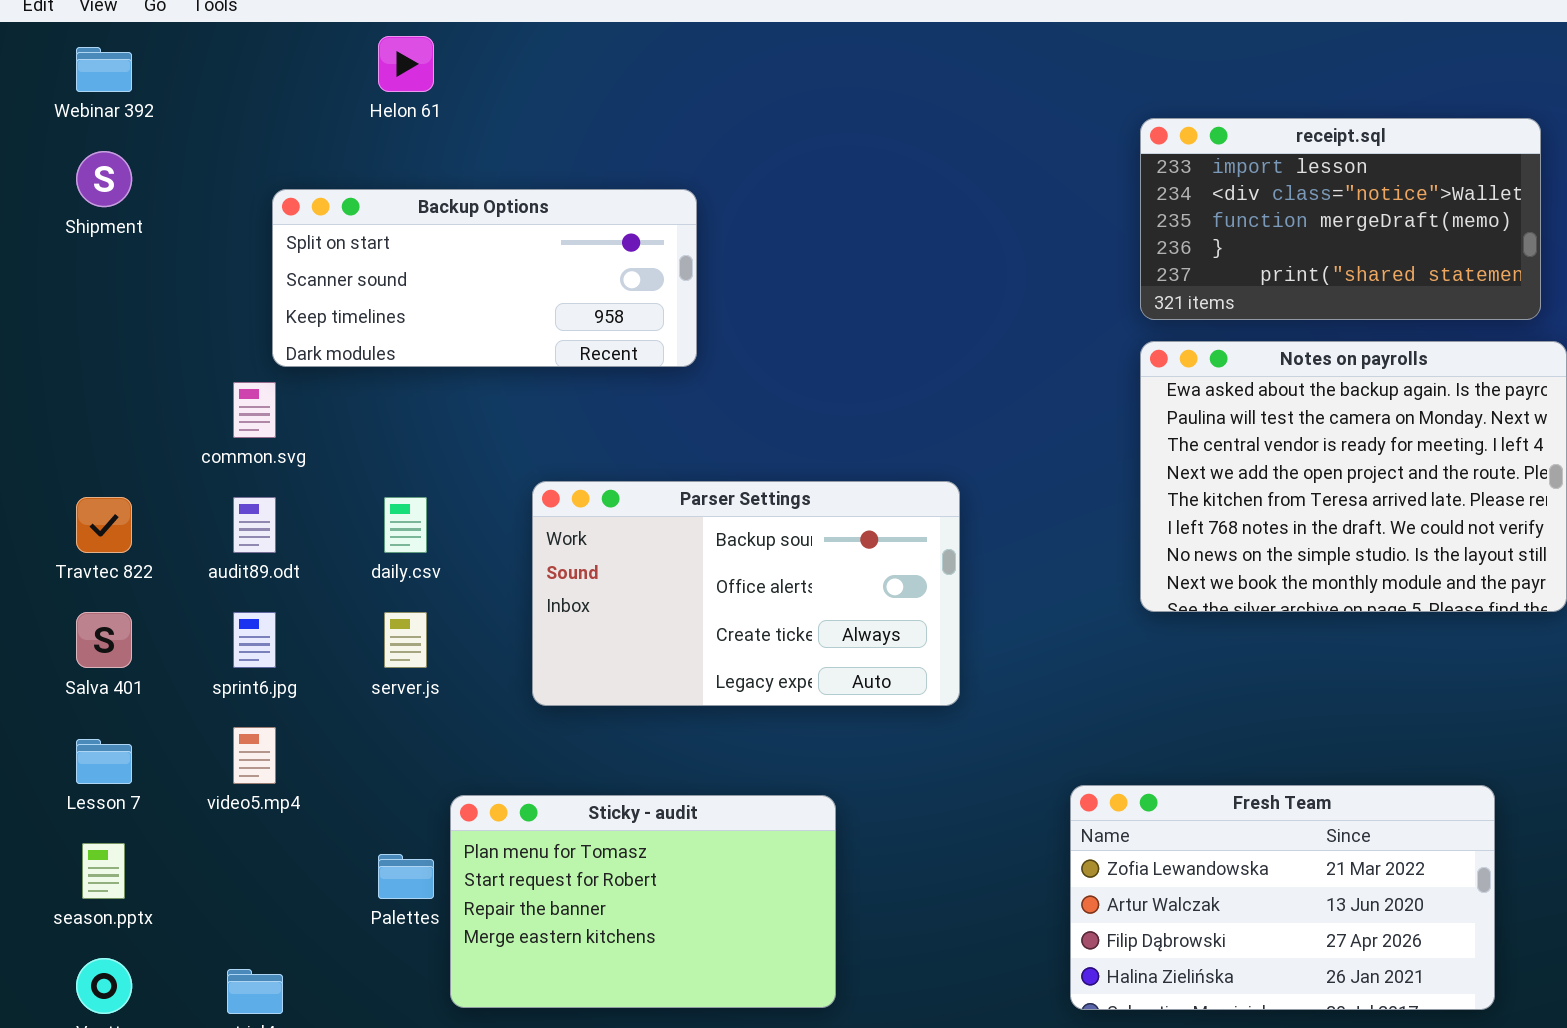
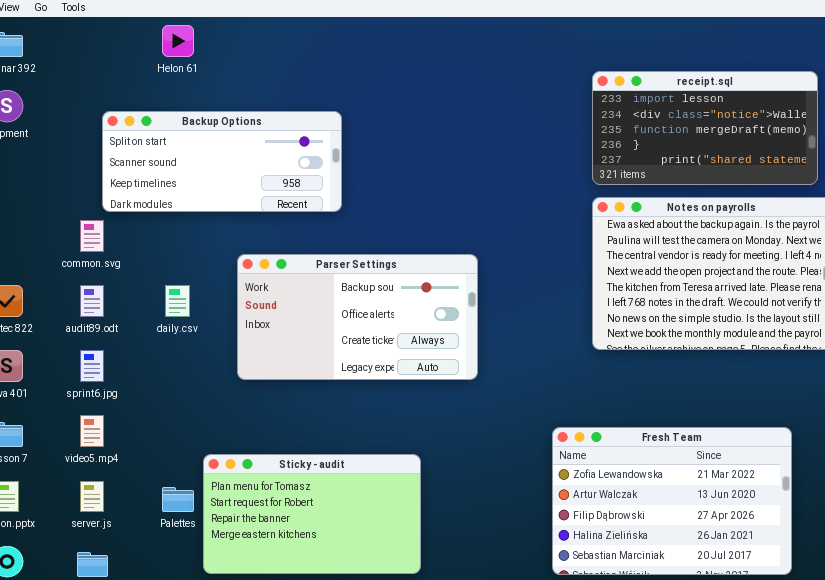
Parser Settings: [532,481,960,706] -> [237,254,478,380], moved
server.js: [384,612,427,668] -> [80,481,104,512], moved
Fresh Team: [1070,785,1495,1010] -> [552,427,792,575], resized

